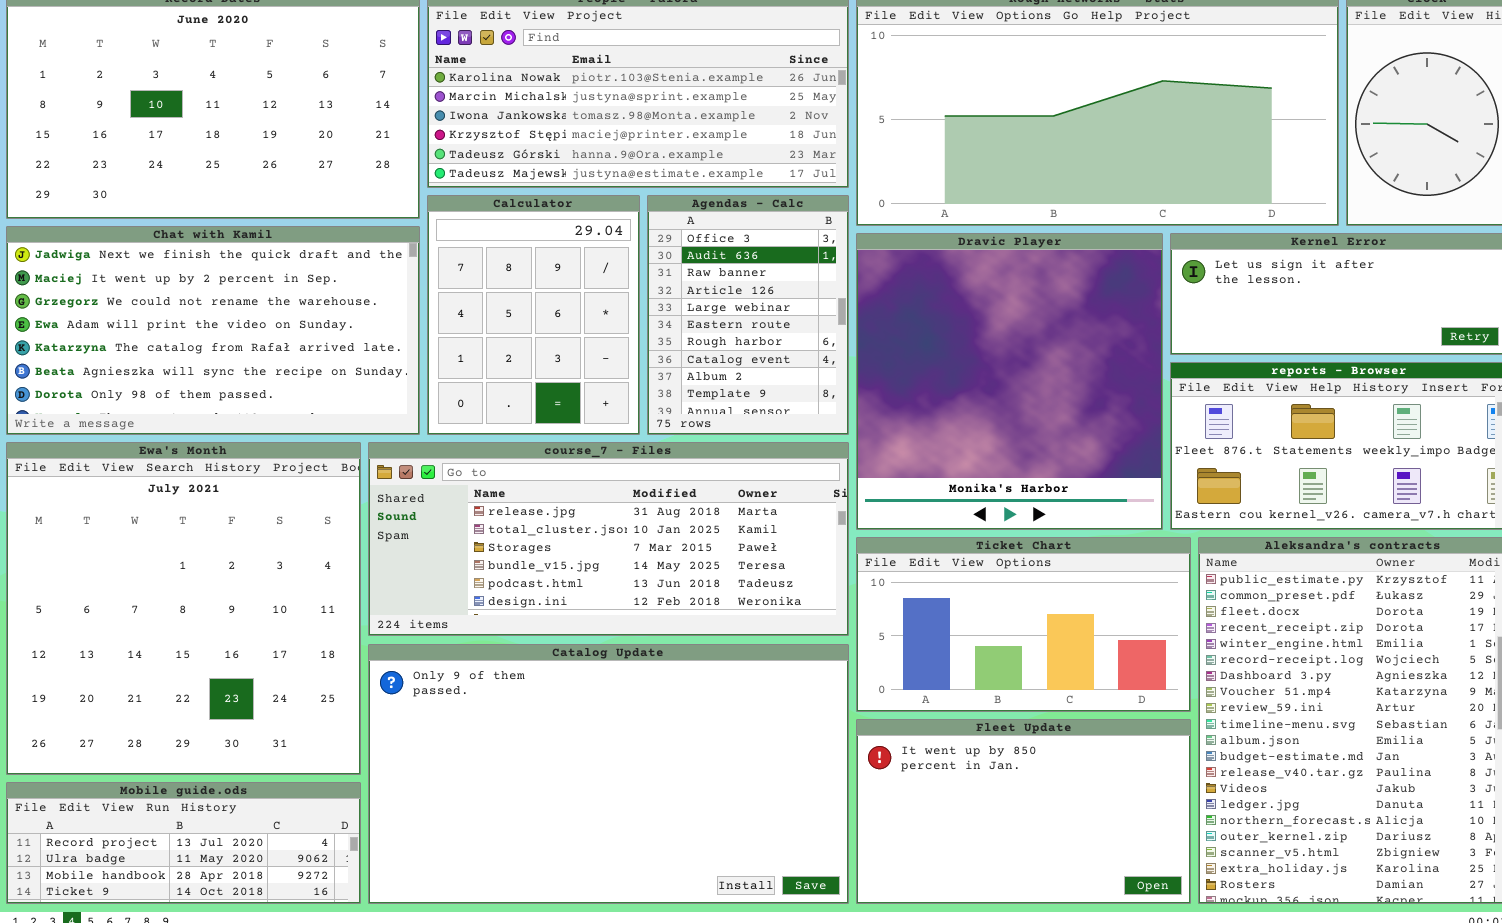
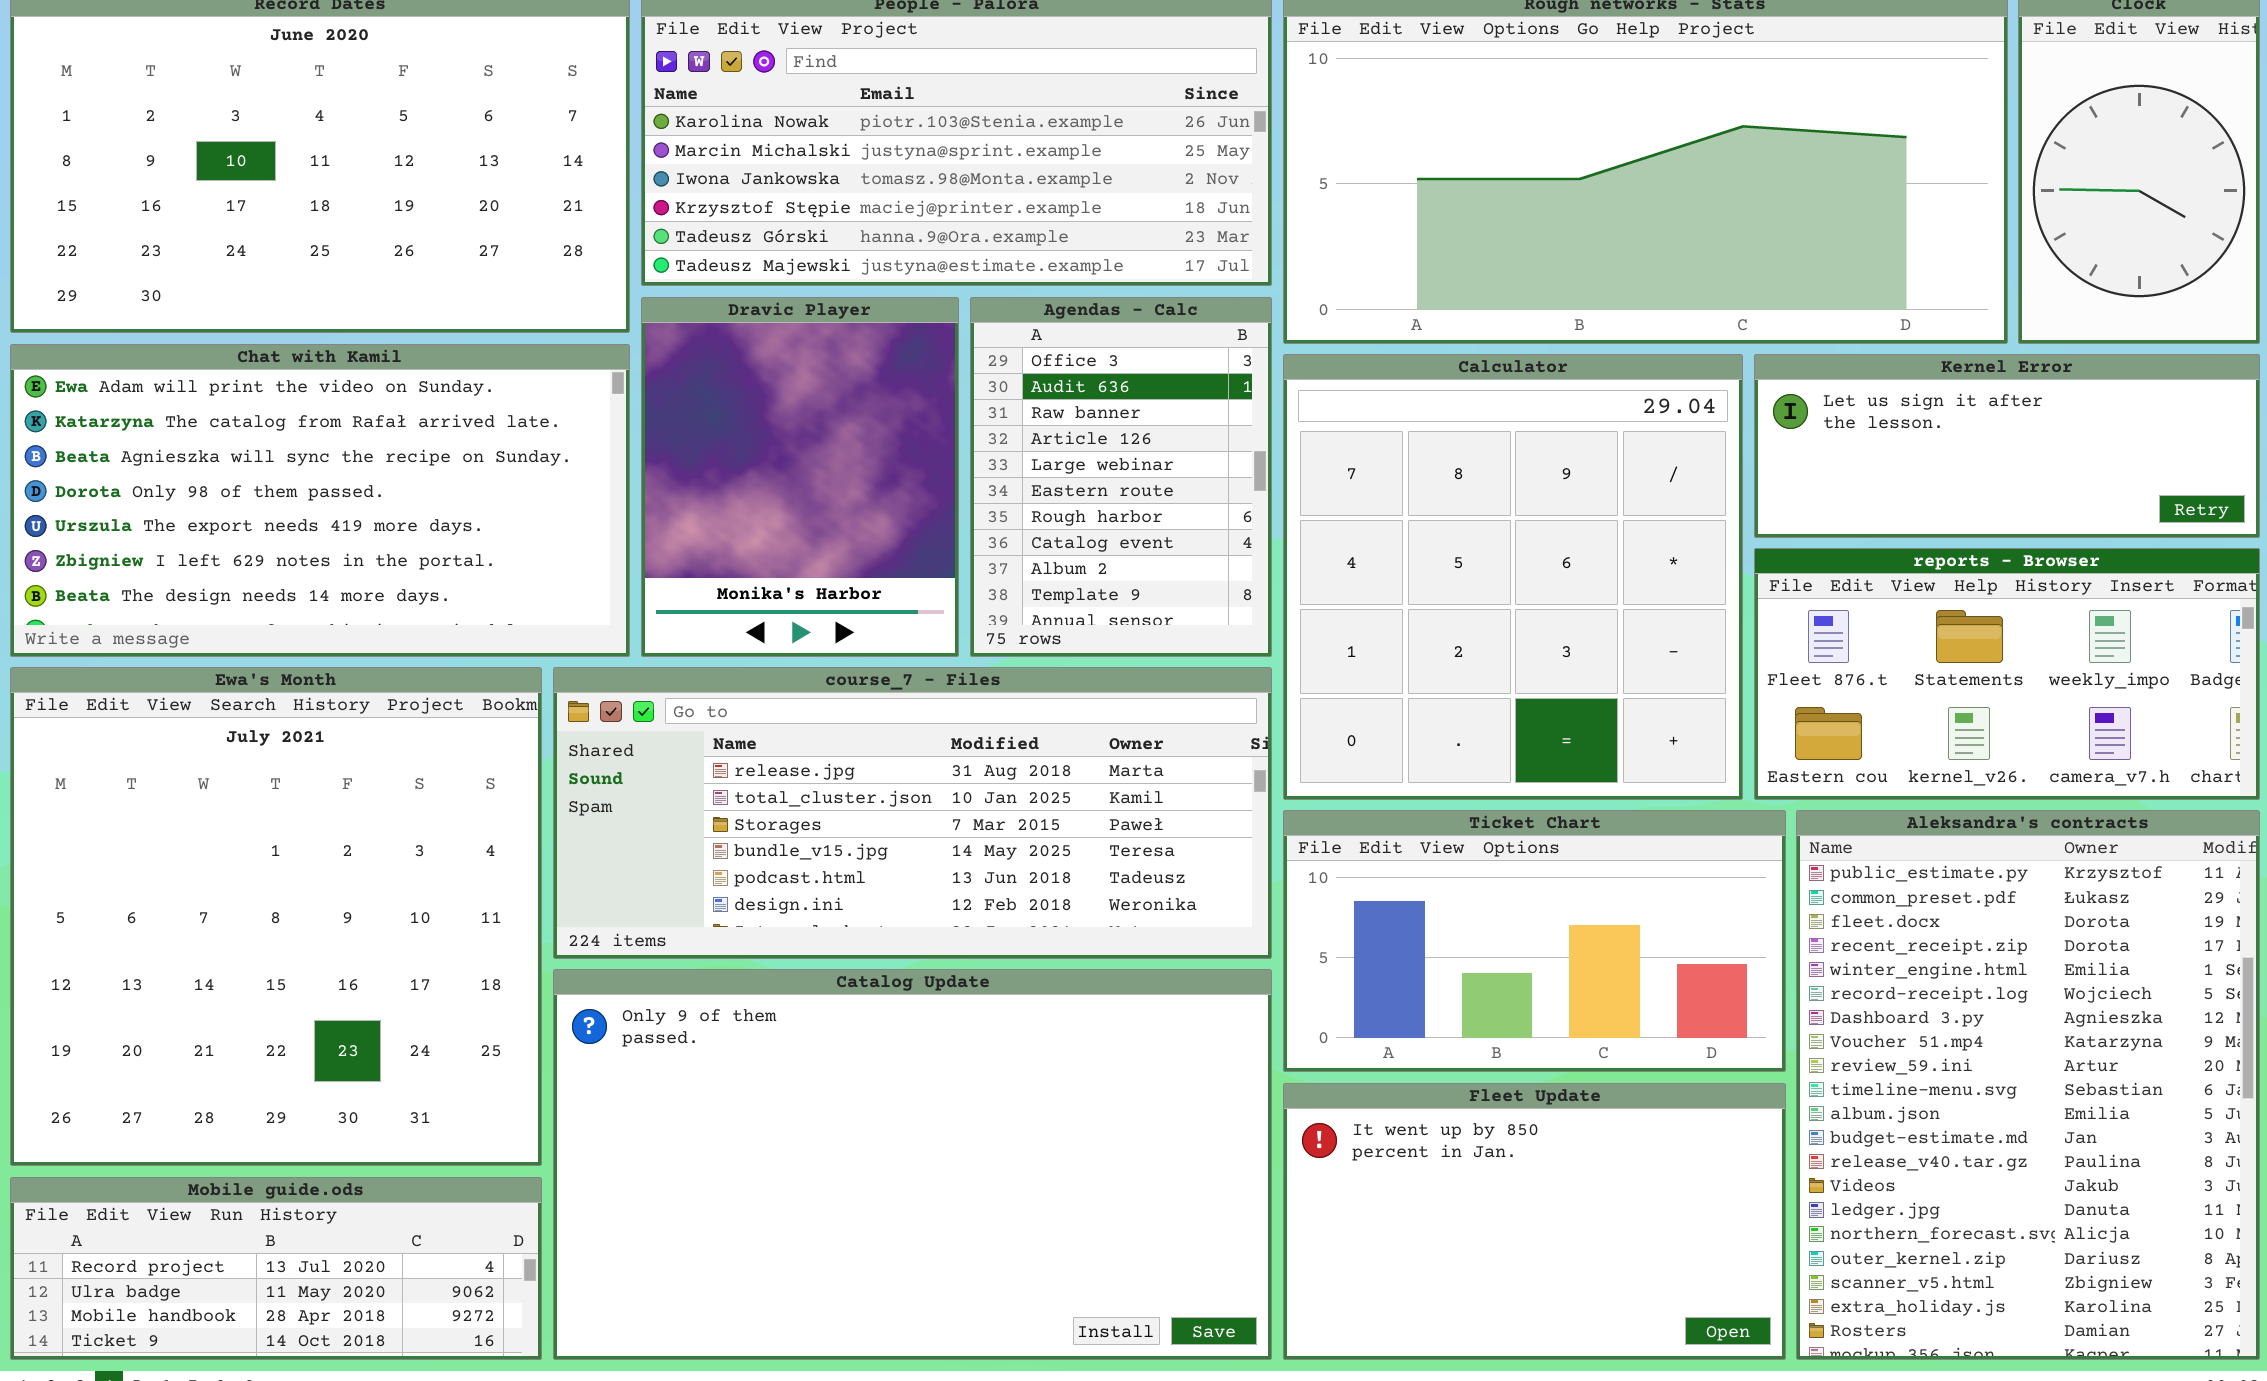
Calculator: [427,195,640,435] -> [1283,354,1743,800], moved, resized
Chat with Kamil: [6,226,420,435] -> [10,344,630,657], scrolled down 3 rows
Dravic Player: [856,233,1163,530] -> [641,297,959,657], moved, resized

